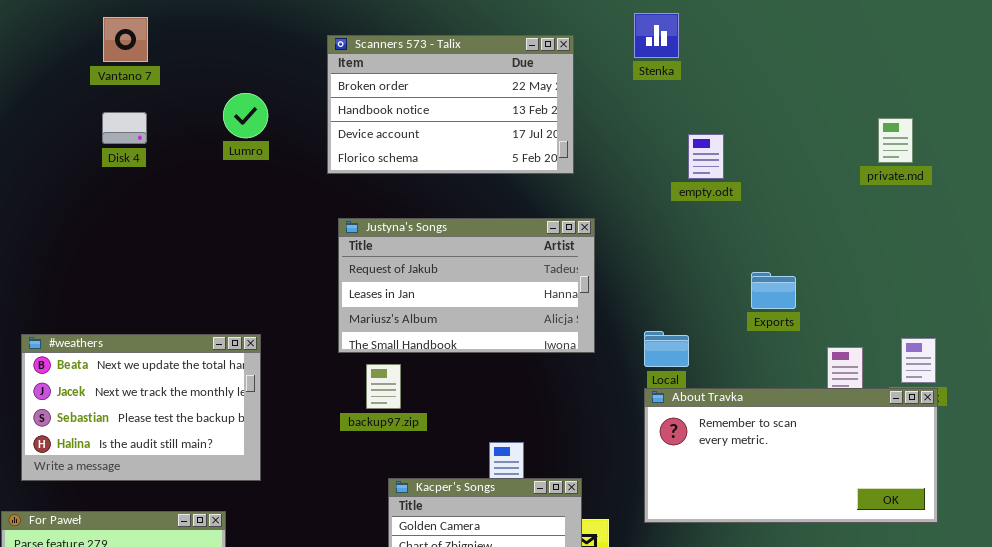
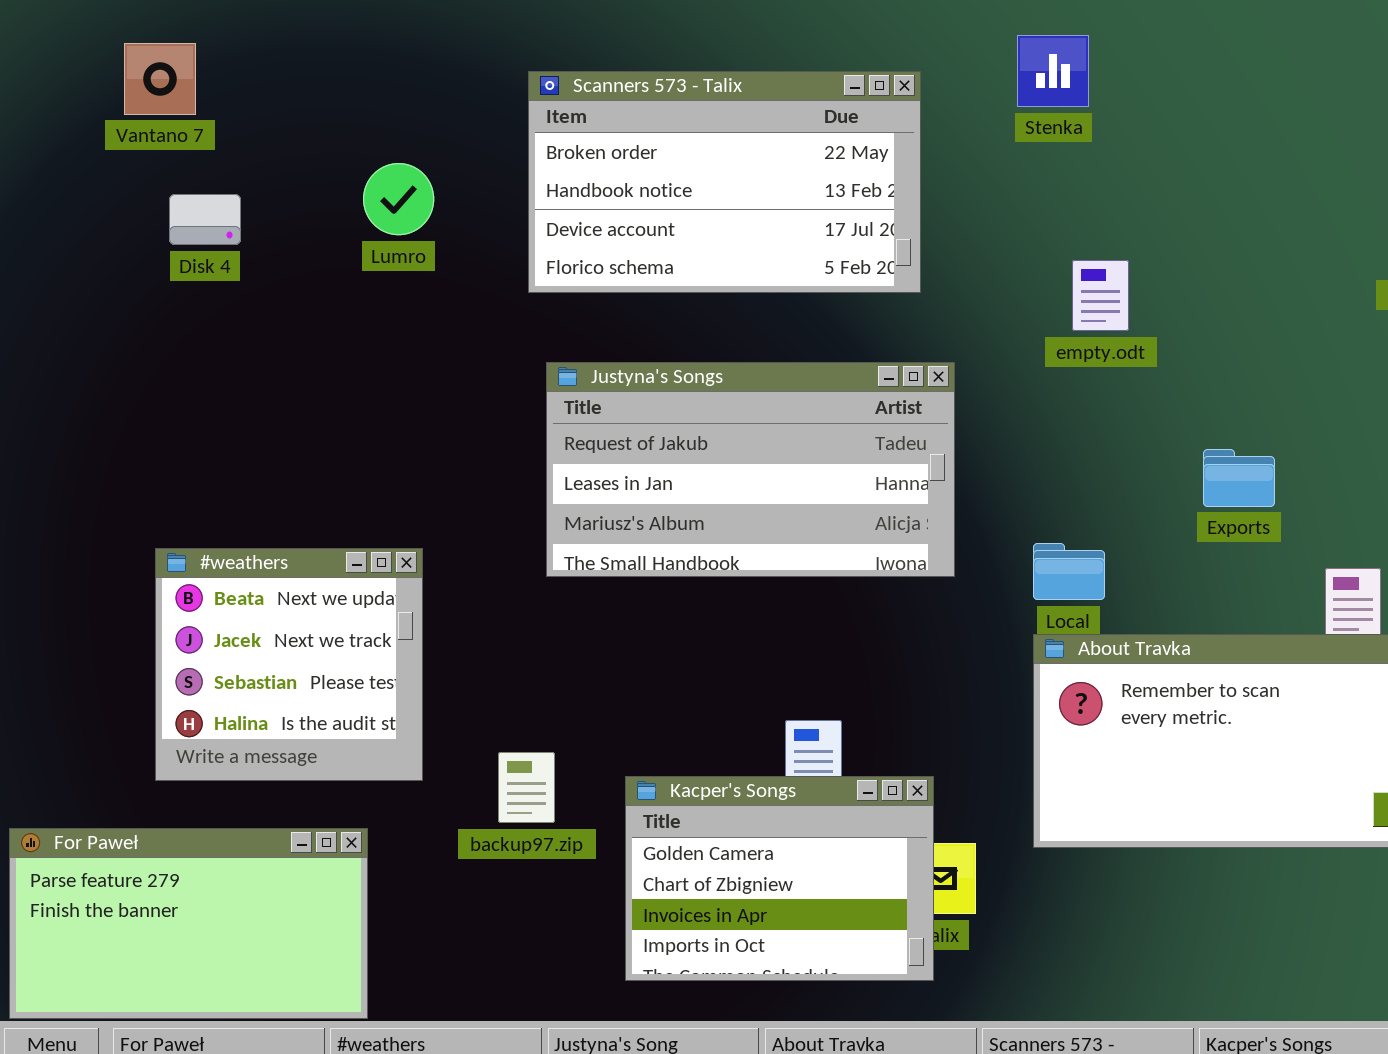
Vantano 7: [103,17,148,62] -> [124,43,196,115], moved
empty.odt: [688,134,724,179] -> [1072,260,1129,331], moved
#weathers: [21,334,261,481] -> [155,548,423,781], resized
backup97.zip: [366,364,401,409] -> [498,752,555,823], moved

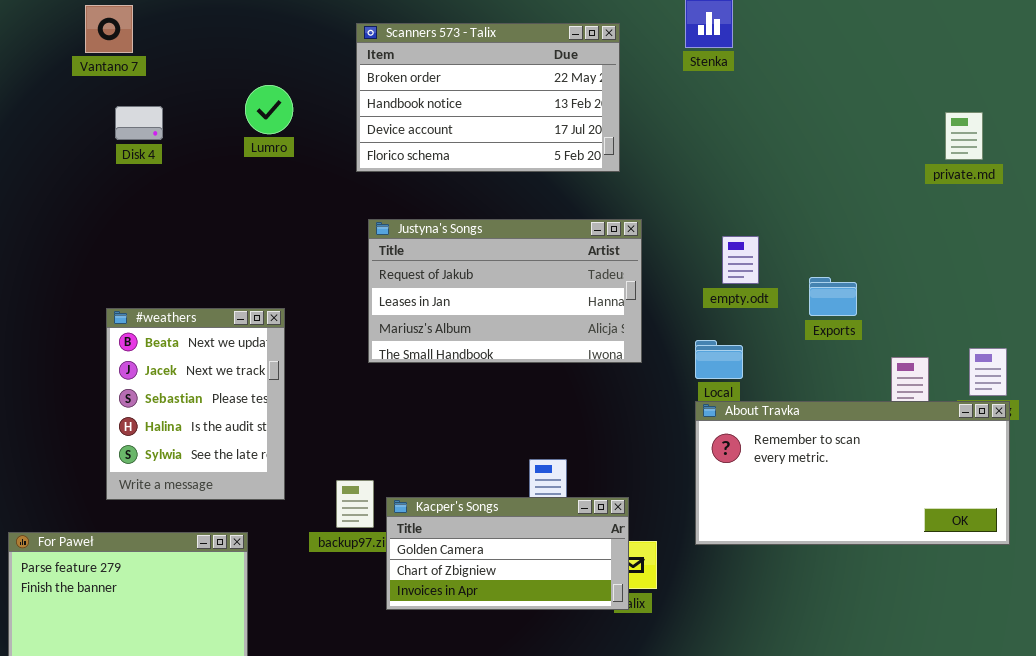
empty.odt: [1072,260,1129,331] -> [722,236,759,284], moved
#weathers: [155,548,423,781] -> [106,308,285,500], resized
Kacper's Songs: [625,776,934,981] -> [386,497,629,610], resized

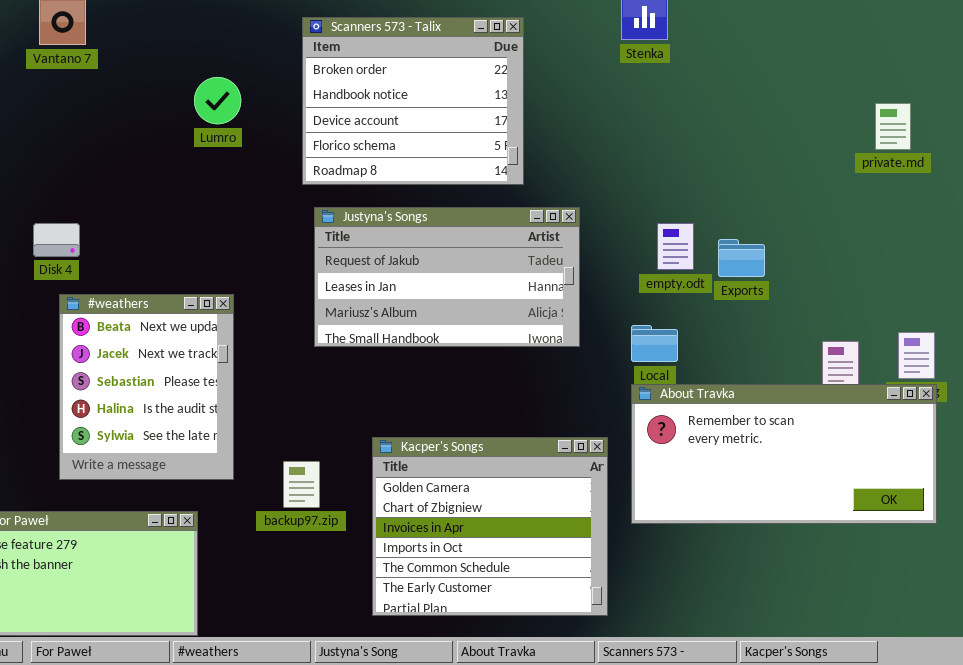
Scanners 573 - Talix: [356,23,620,172] -> [302,17,524,185], resized
Disk 4: [115,106,163,140] -> [33,223,80,257], moved
Exports: [809,277,857,316] -> [718,239,765,277], moved
Kacper's Songs: [386,497,629,610] -> [372,437,608,616], moved, resized

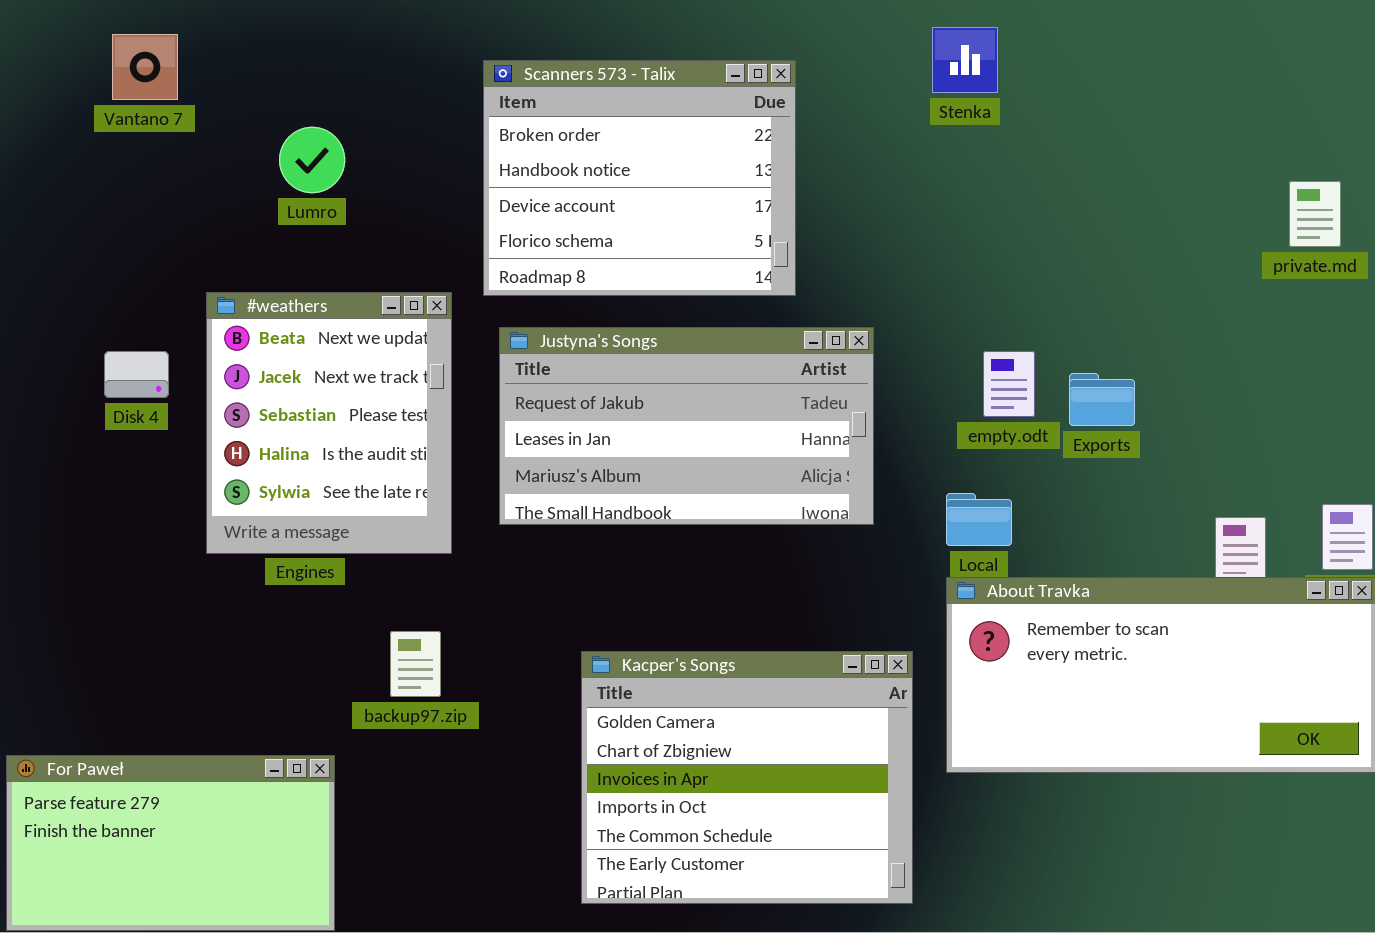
Lumro: [194,77,241,124] -> [279,127,345,193], moved
#weathers: [59,294,234,480] -> [206,292,452,554], moved
backup97.zip: [283,461,320,508] -> [390,631,441,697], moved

